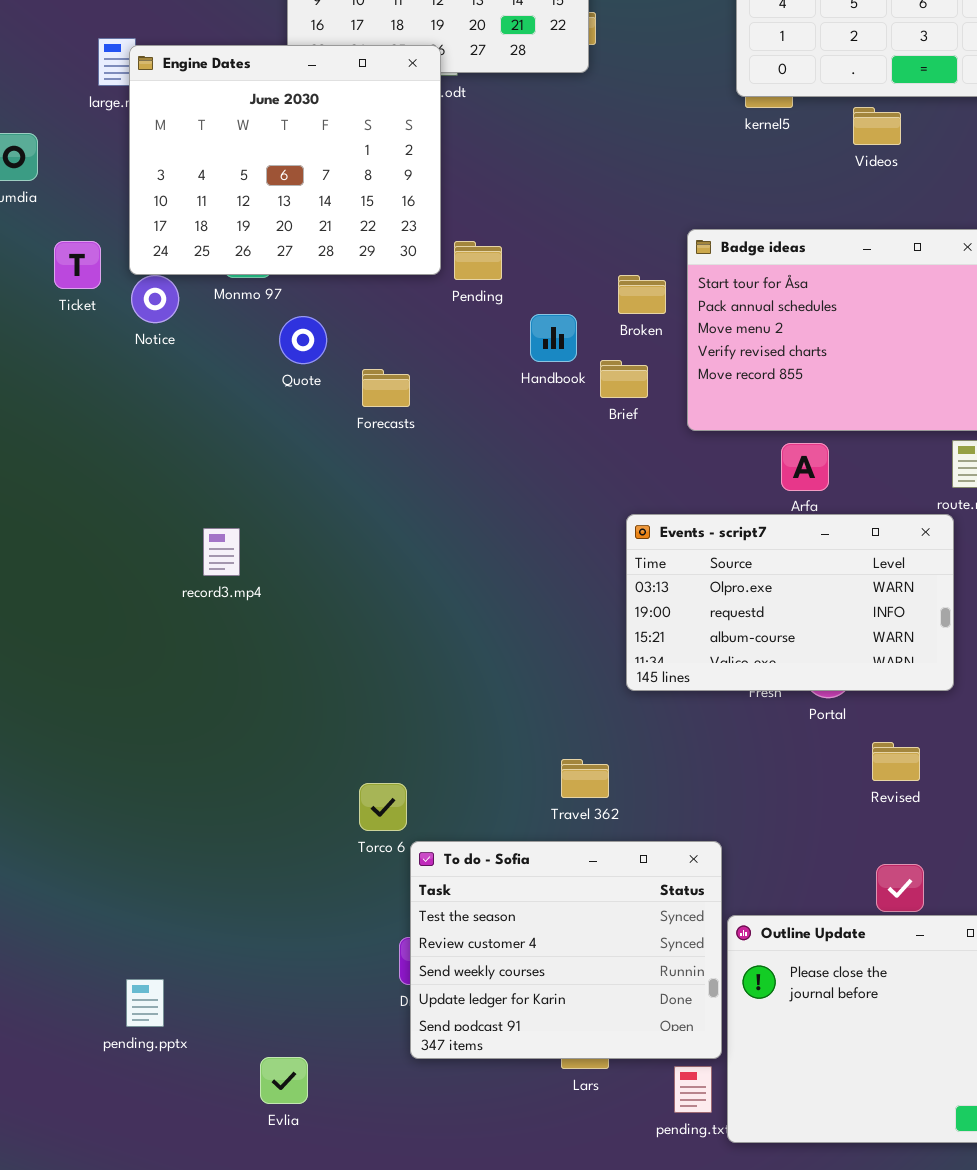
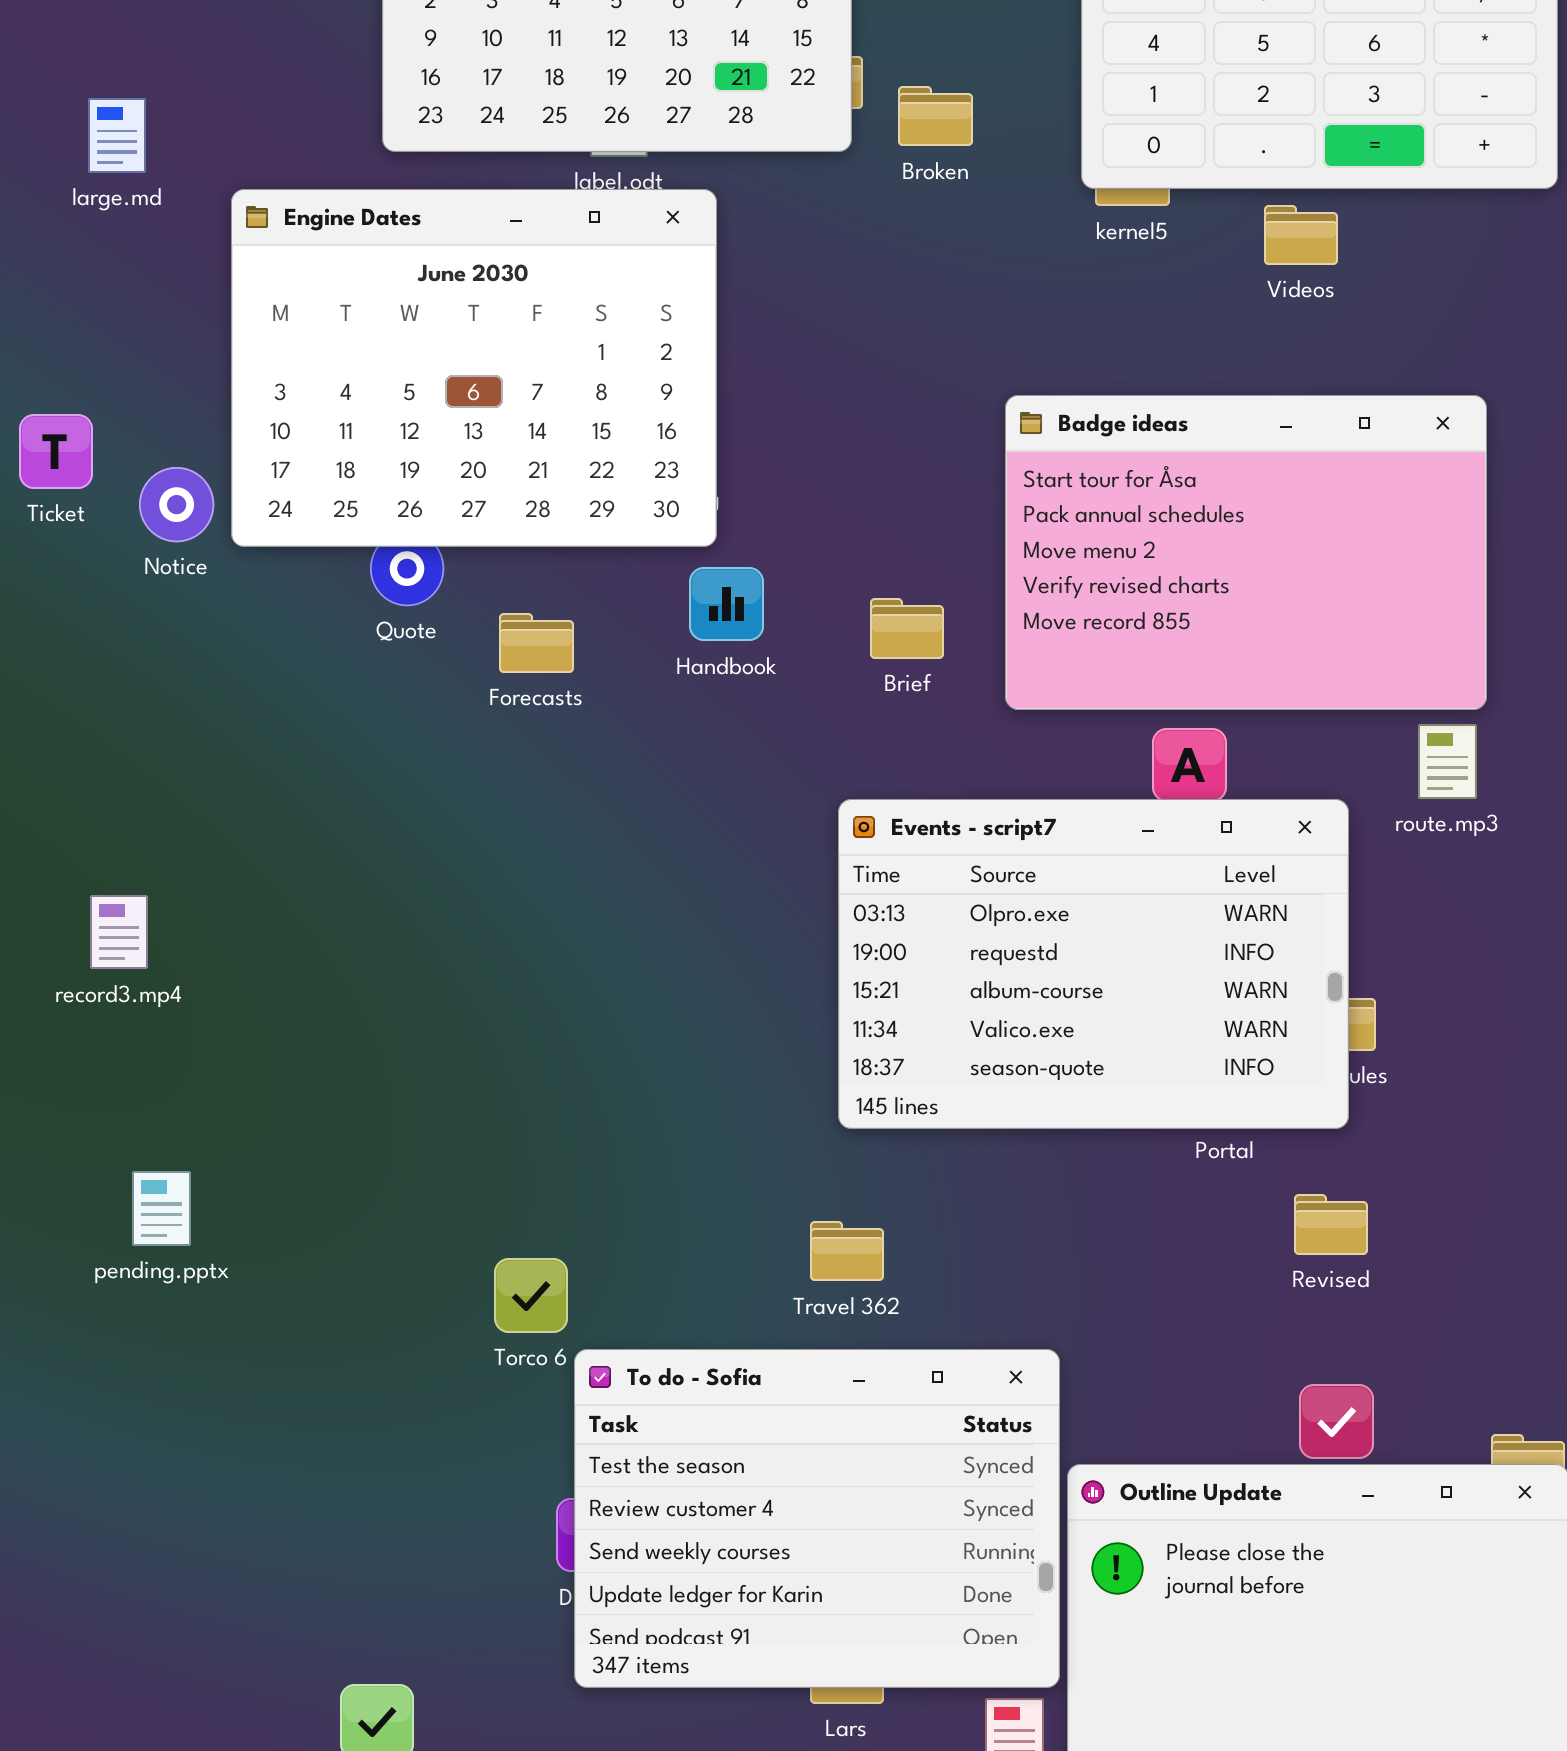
Engine Dates: [129,45,441,275] -> [231,189,717,547], moved
Broken: [618,275,666,314] -> [898,86,973,146], moved
Handbook: [530,314,577,362] -> [689,567,764,641], moved
Events - script7: [626,514,954,691] -> [838,799,1349,1129], moved, resized
record3.mp4: [203,528,240,576] -> [90,895,148,969], moved
pending.pptx: [126,979,164,1027] -> [132,1171,191,1246], moved

